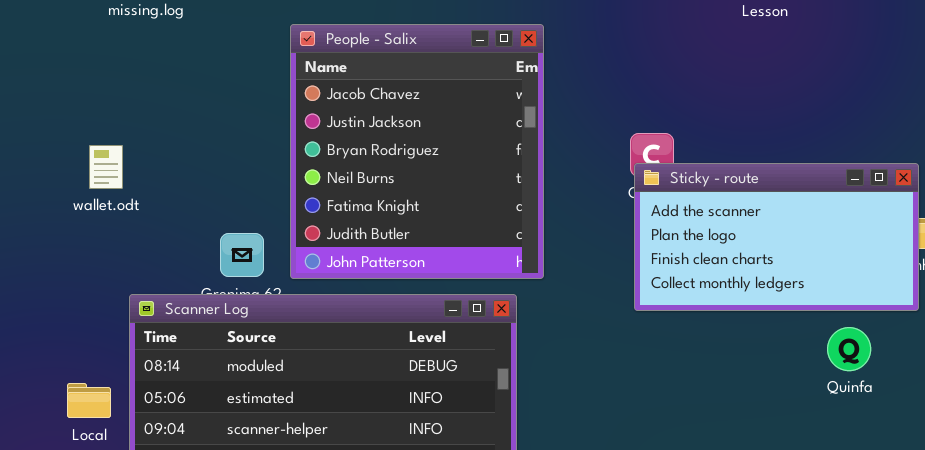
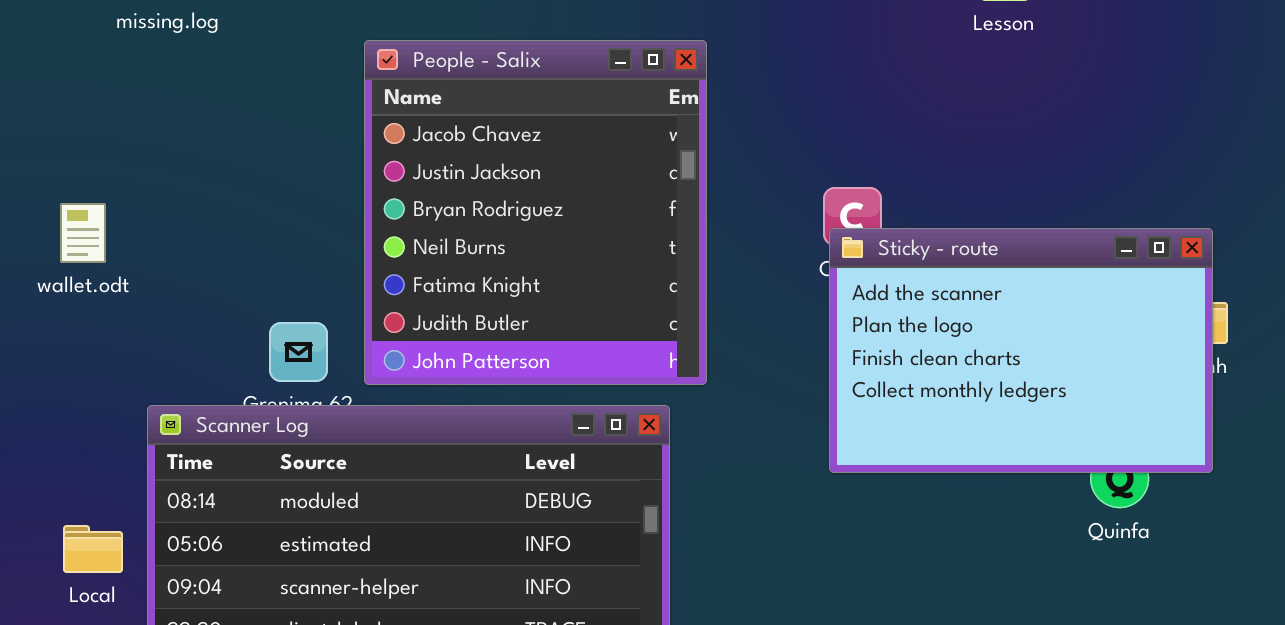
wallet.odt: [89,145,123,189] -> [60,203,106,263], moved
Sticky - route: [634,163,919,311] -> [829,228,1213,473], resized

